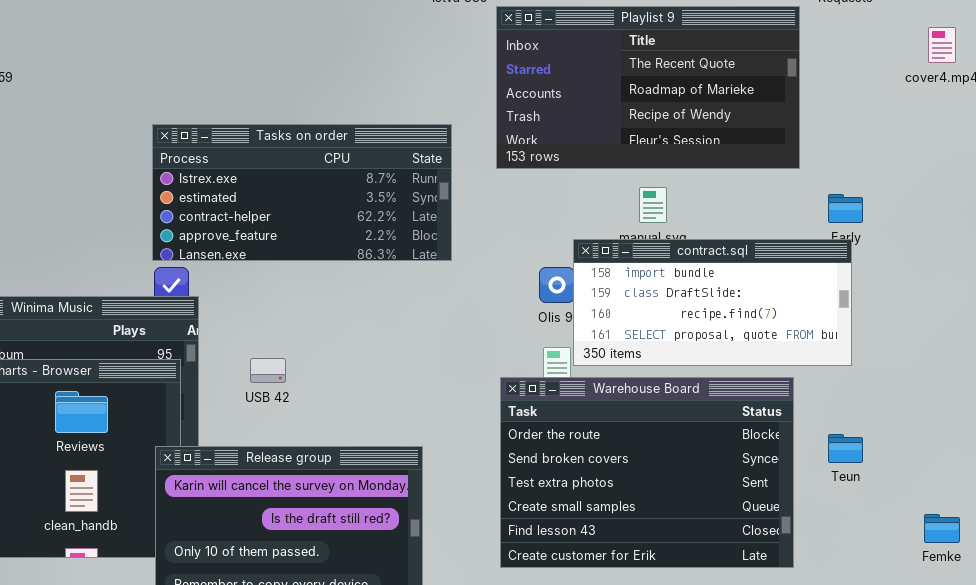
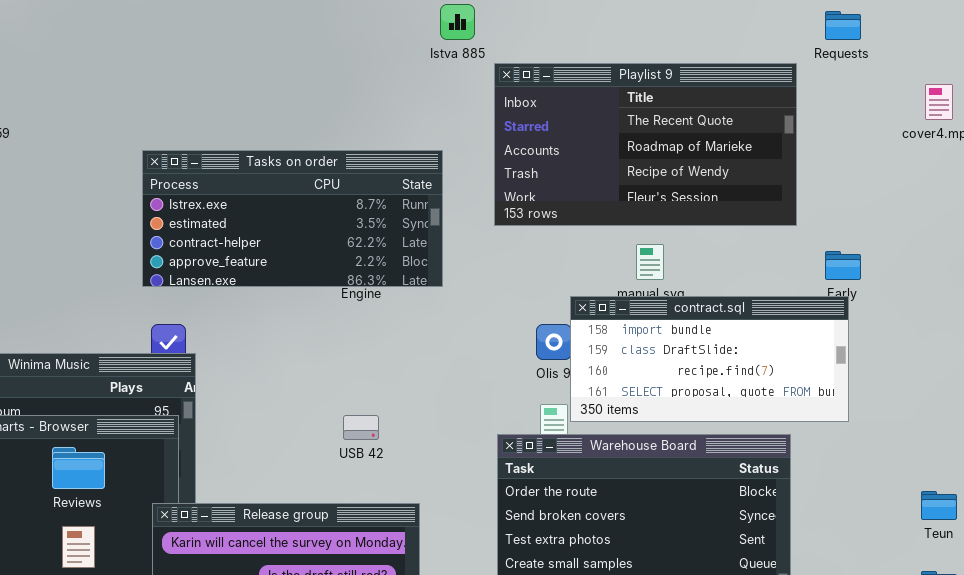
Tasks on order: [152,124,452,261] -> [142,150,443,287], moved
USB 42: [250,358,286,383] -> [343,415,379,440], moved
Teun: [828,434,863,463] -> [921,491,957,520], moved

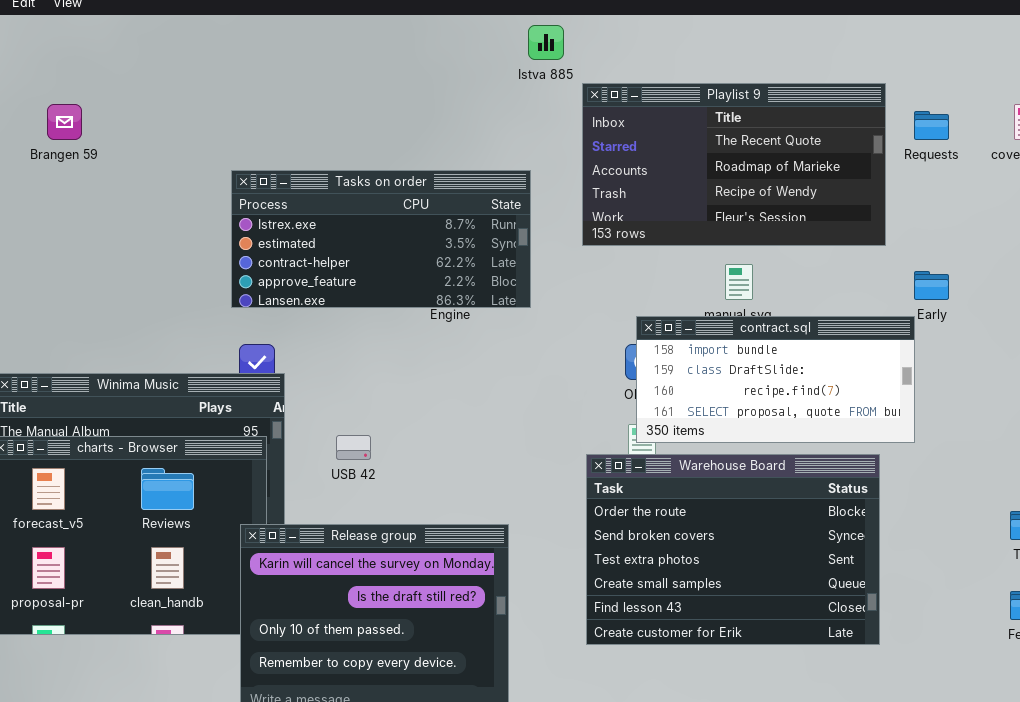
Requests: [825,11,861,40] -> [914,111,949,140], moved
contract.sql: [570,296,849,422] -> [636,316,915,443], moved
USB 42: [343,415,379,440] -> [336,435,371,460], moved

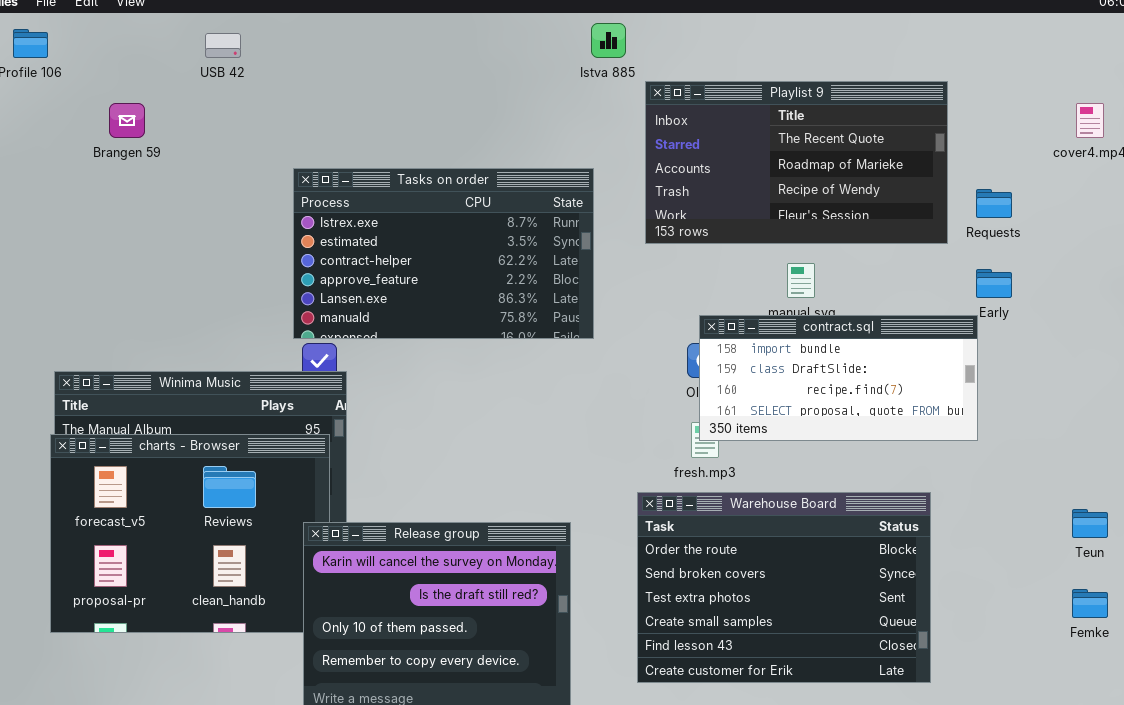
Requests: [914,111,949,140] -> [976,189,1012,218], moved
Tasks on order: [231,170,531,308] -> [293,168,594,339], resized
USB 42: [336,435,371,460] -> [205,33,241,58], moved
Warehouse Board: [586,454,880,645] -> [637,492,931,683], moved

